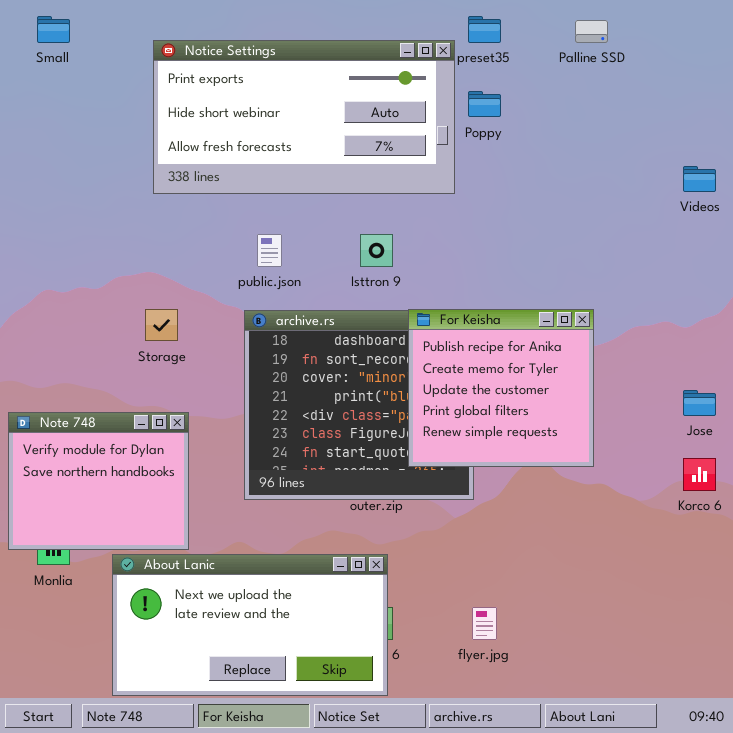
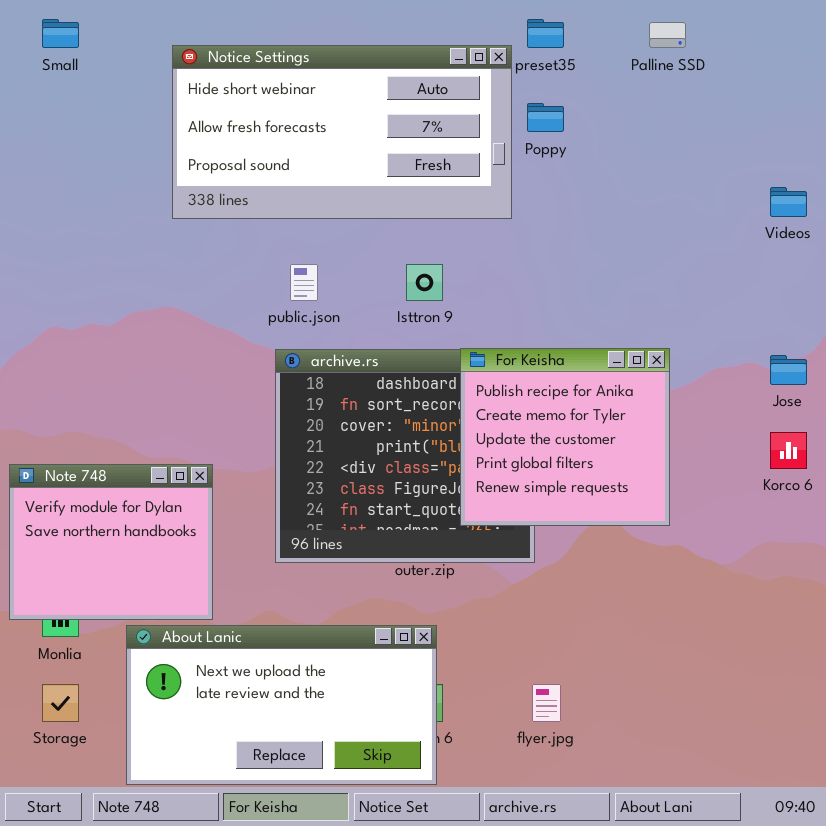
Notice Settings: [153,40,455,194] -> [172,45,512,219], scrolled down 1 row
Storage: [145,309,178,341] -> [42,684,79,722], moved
Jose: [683,390,716,416] -> [770,355,807,385], moved
Korco 6: [683,458,716,491] -> [770,432,807,469], moved

